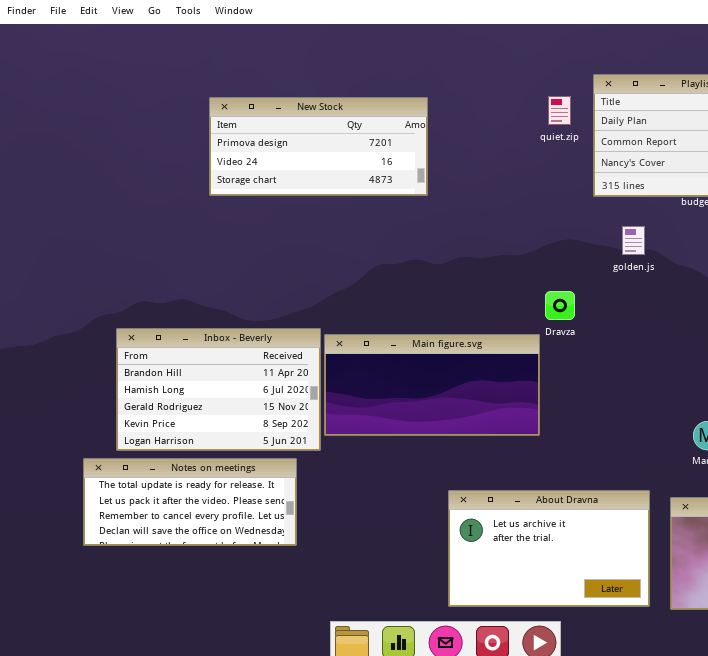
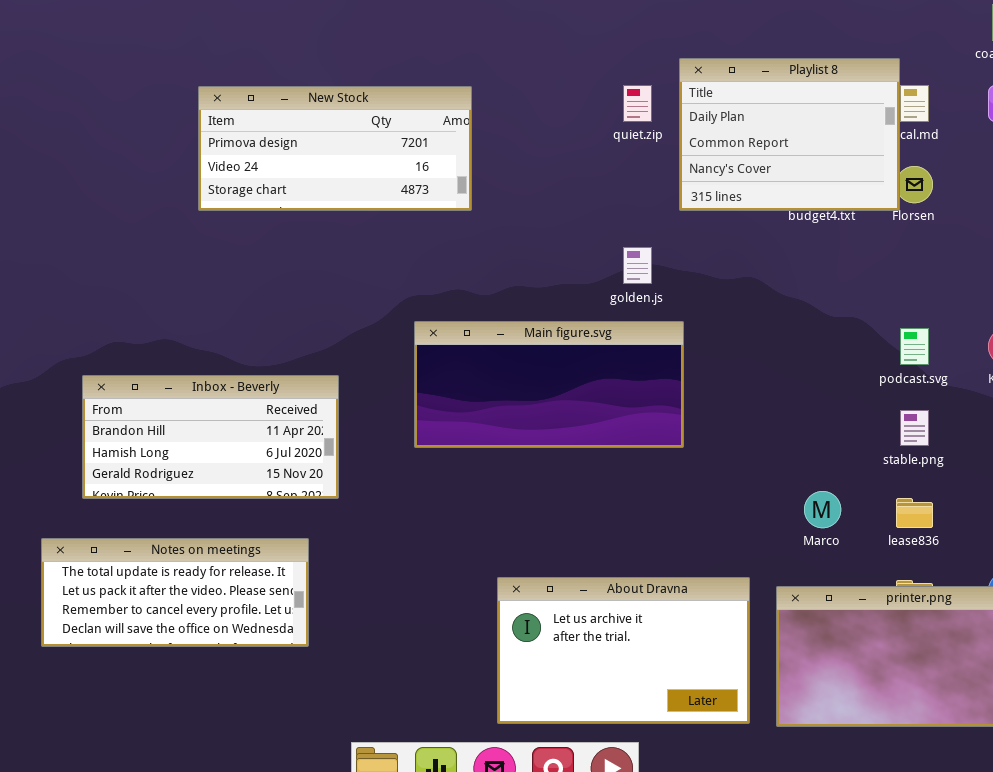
golden.js: [622,226,645,255] -> [623,247,652,284], moved
Inbox - Beverly: [116,328,321,451] -> [82,375,339,499], resized
Main figure.svg: [324,334,540,436] -> [414,321,684,448], moved

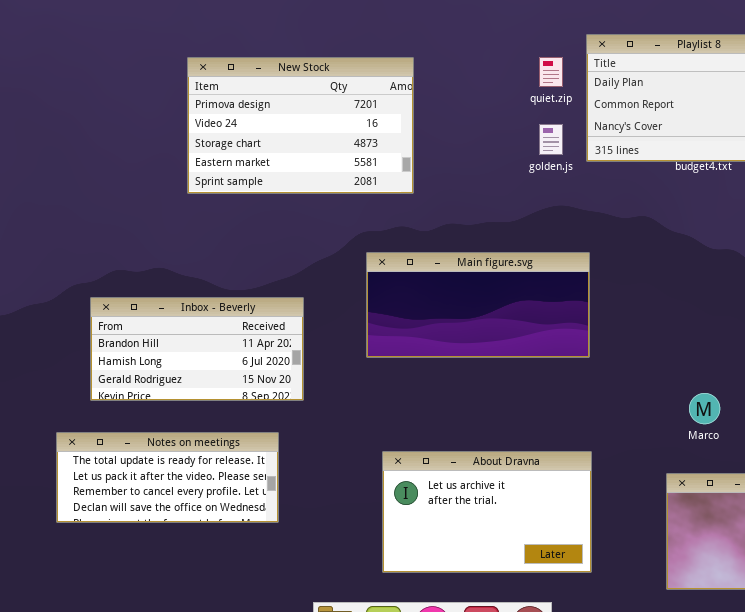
New Stock: [198,86,472,211] -> [187,57,414,194], resized
golden.js: [623,247,652,284] -> [539,124,563,155], moved
About Dravna: [497,577,750,724] -> [382,451,592,573], moved

